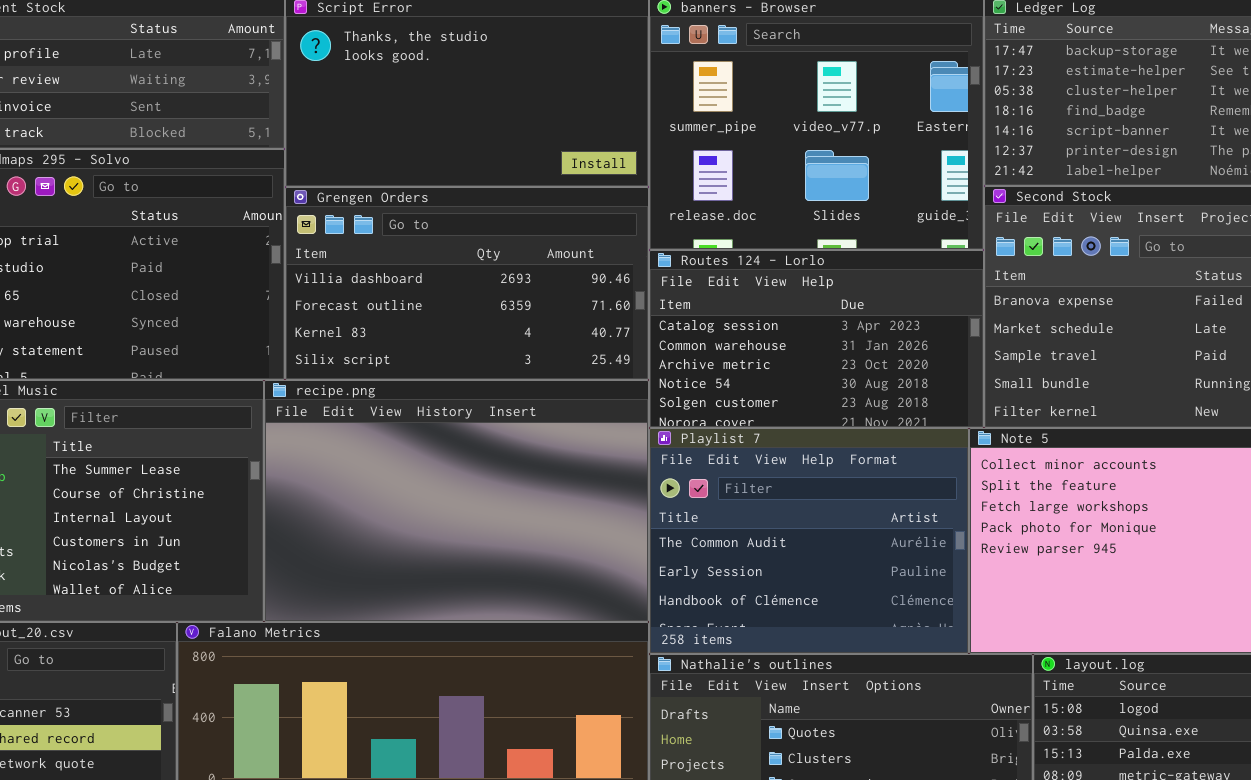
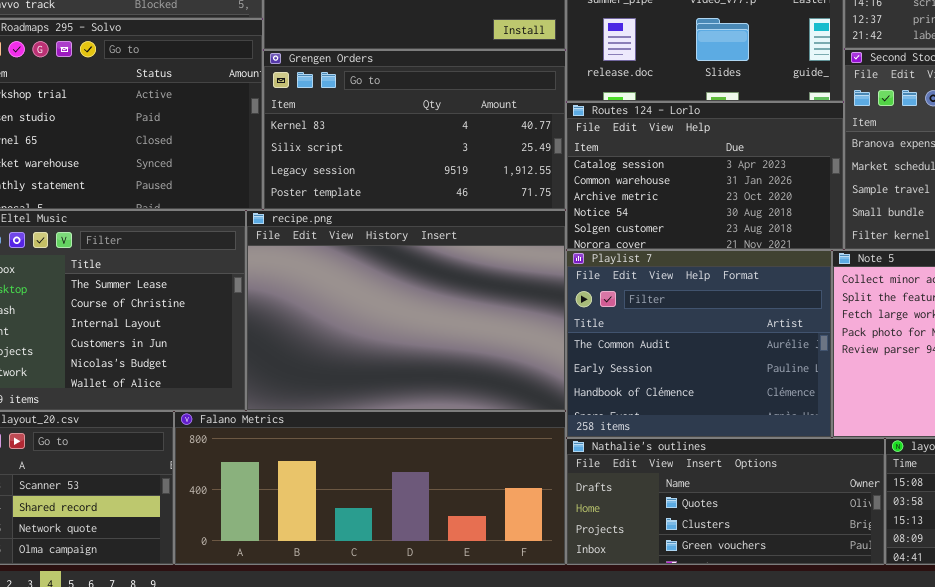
Grengen Orders: [285,187,649,380] -> [263,50,566,210], scrolled down 2 rows

